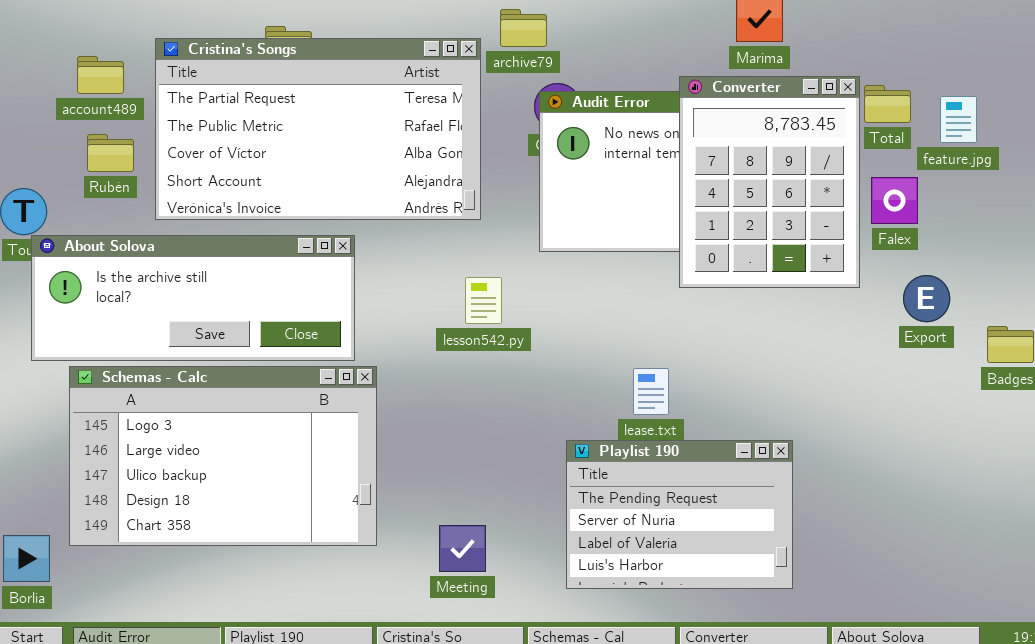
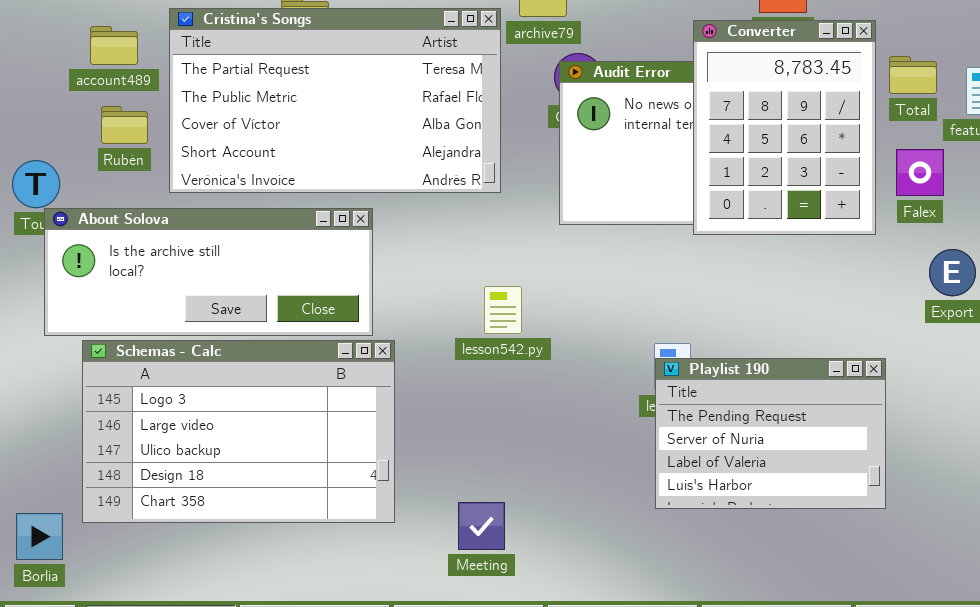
Converter: [679,76,860,288] -> [693,20,876,235], moved
lesson542.py: [465,277,502,324] -> [484,286,522,334], moved
Playlist 190: [566,440,793,589] -> [655,358,886,509], moved

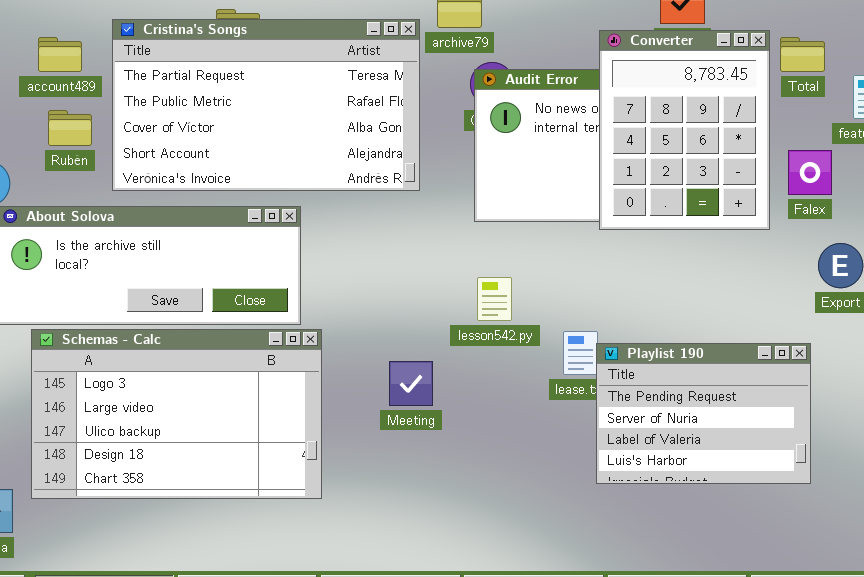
Total: [889,56,937,94] -> [780,37,825,72], moved
lesson542.py: [484,286,522,334] -> [477,277,512,321], moved
Playlist 190: [655,358,886,509] -> [596,343,811,484], moved
Meeting: [458,502,505,550] -> [389,361,433,406], moved

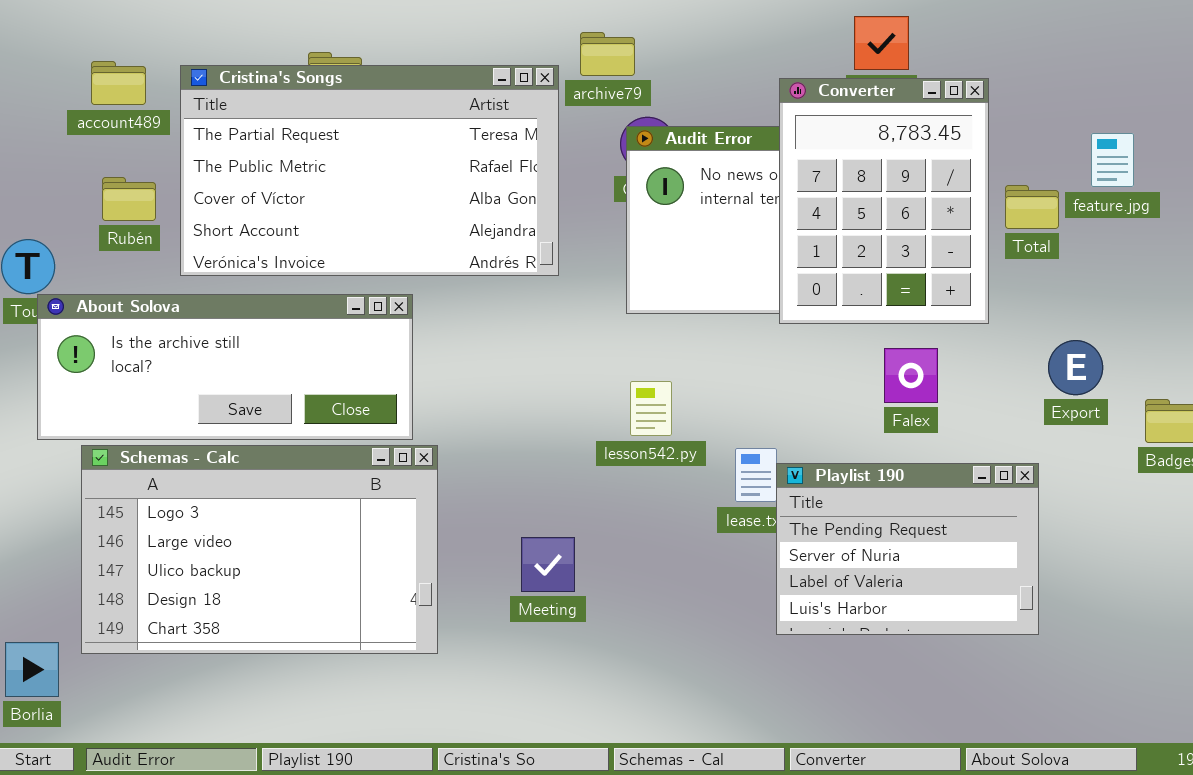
account489: [38,37,82,72] -> [91,61,146,105], moved
Total: [780,37,825,72] -> [1005,185,1059,229], moved
Falex: [788,150,832,195] -> [884,348,938,403], moved
Meeting: [389,361,433,406] -> [521,537,575,592], moved

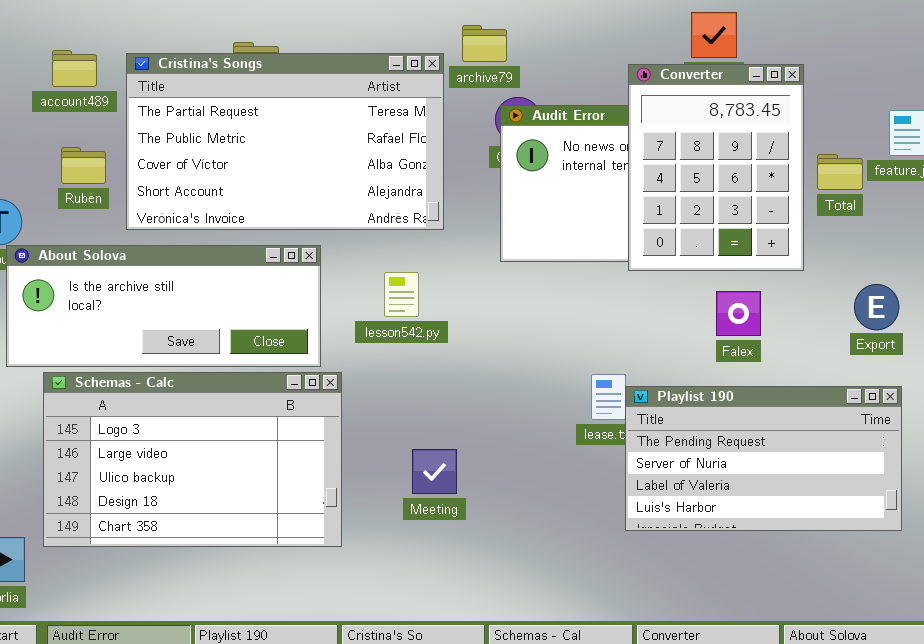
lesson542.py: [630,381,672,436] -> [384,272,419,317], moved
Playlist 190: [776,463,1039,635] -> [625,386,902,531], resized

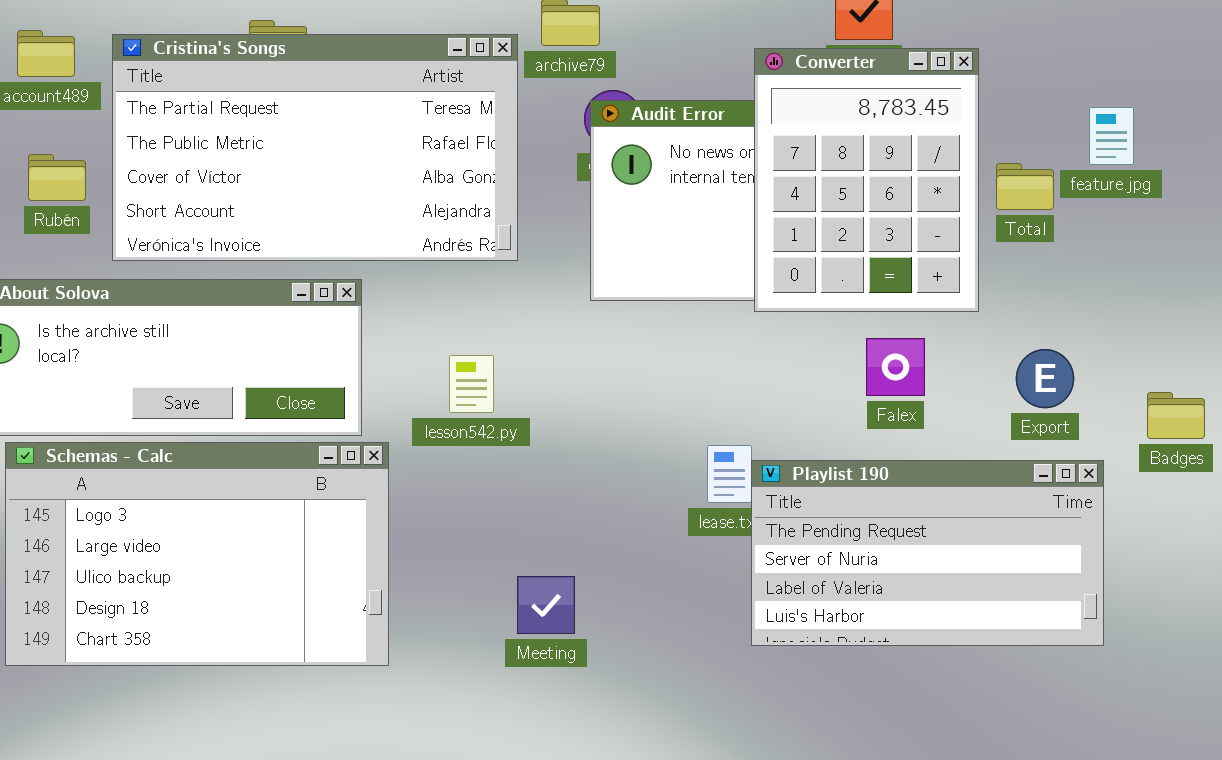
lesson542.py: [384,272,419,317] -> [449,355,494,413], moved
Export: [854,284,899,330] -> [1016,349,1074,408], moved
Meeting: [412,449,457,494] -> [517,576,575,634], moved

